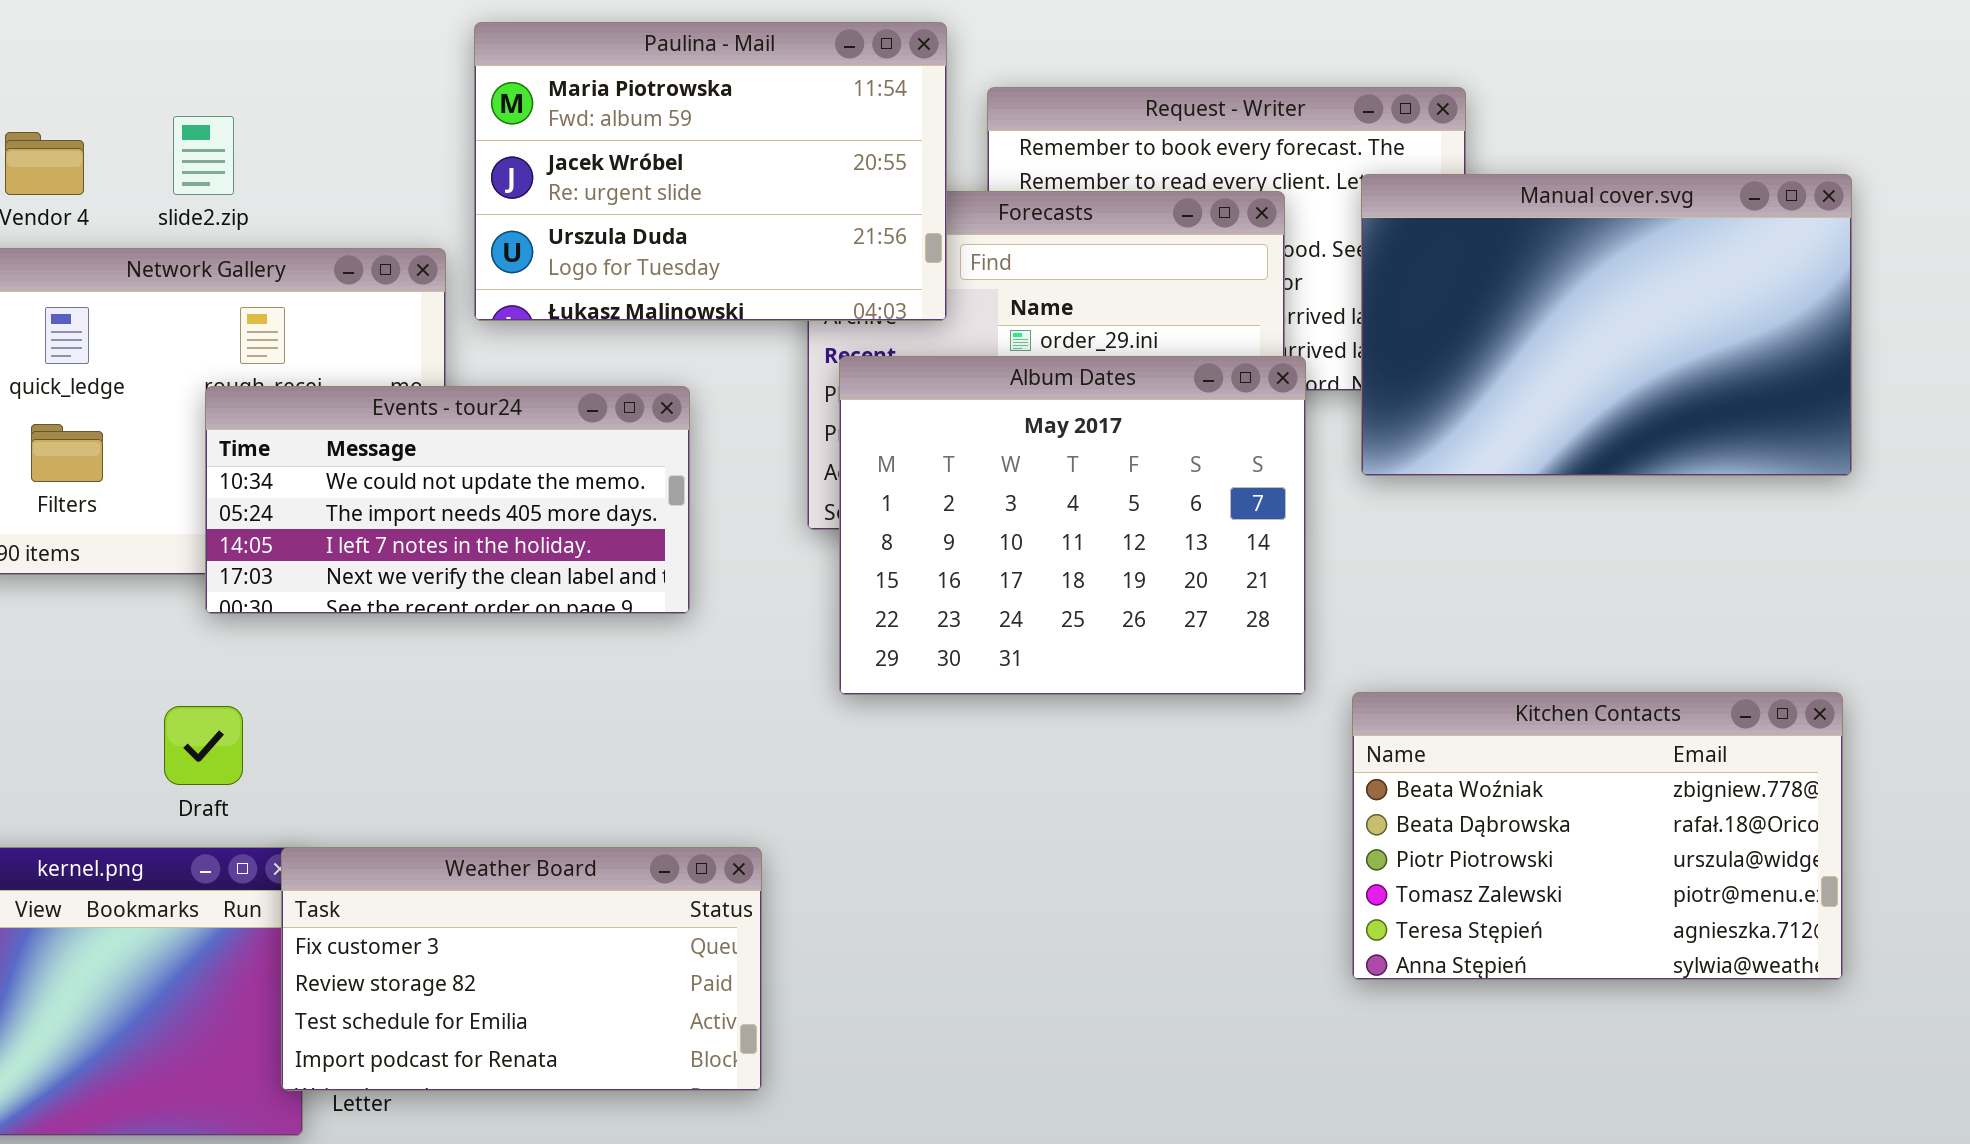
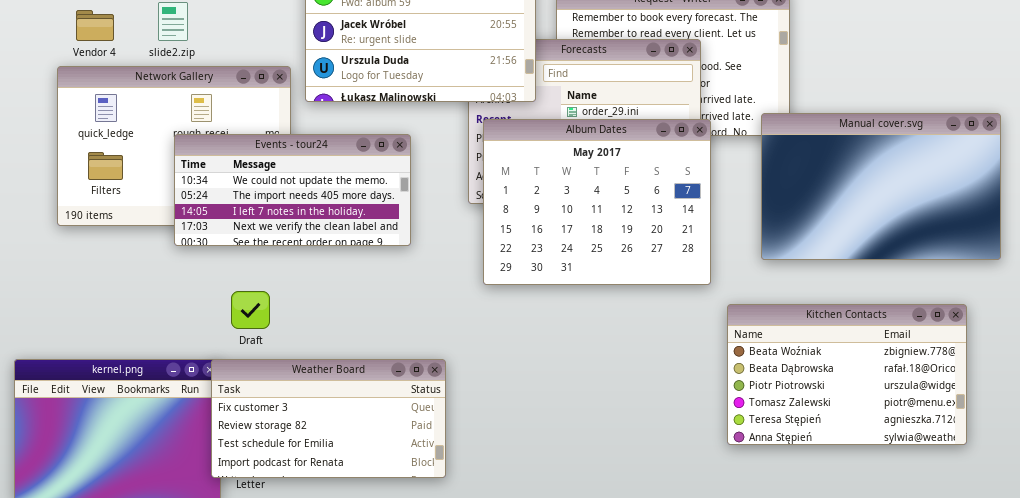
Manual cover.svg: [1361,174,1852,476] -> [761,113,1001,260], moved
Kitchen Contacts: [1352,692,1843,980] -> [727,304,967,445], moved
Draft: [164,706,243,785] -> [231,291,270,329], moved

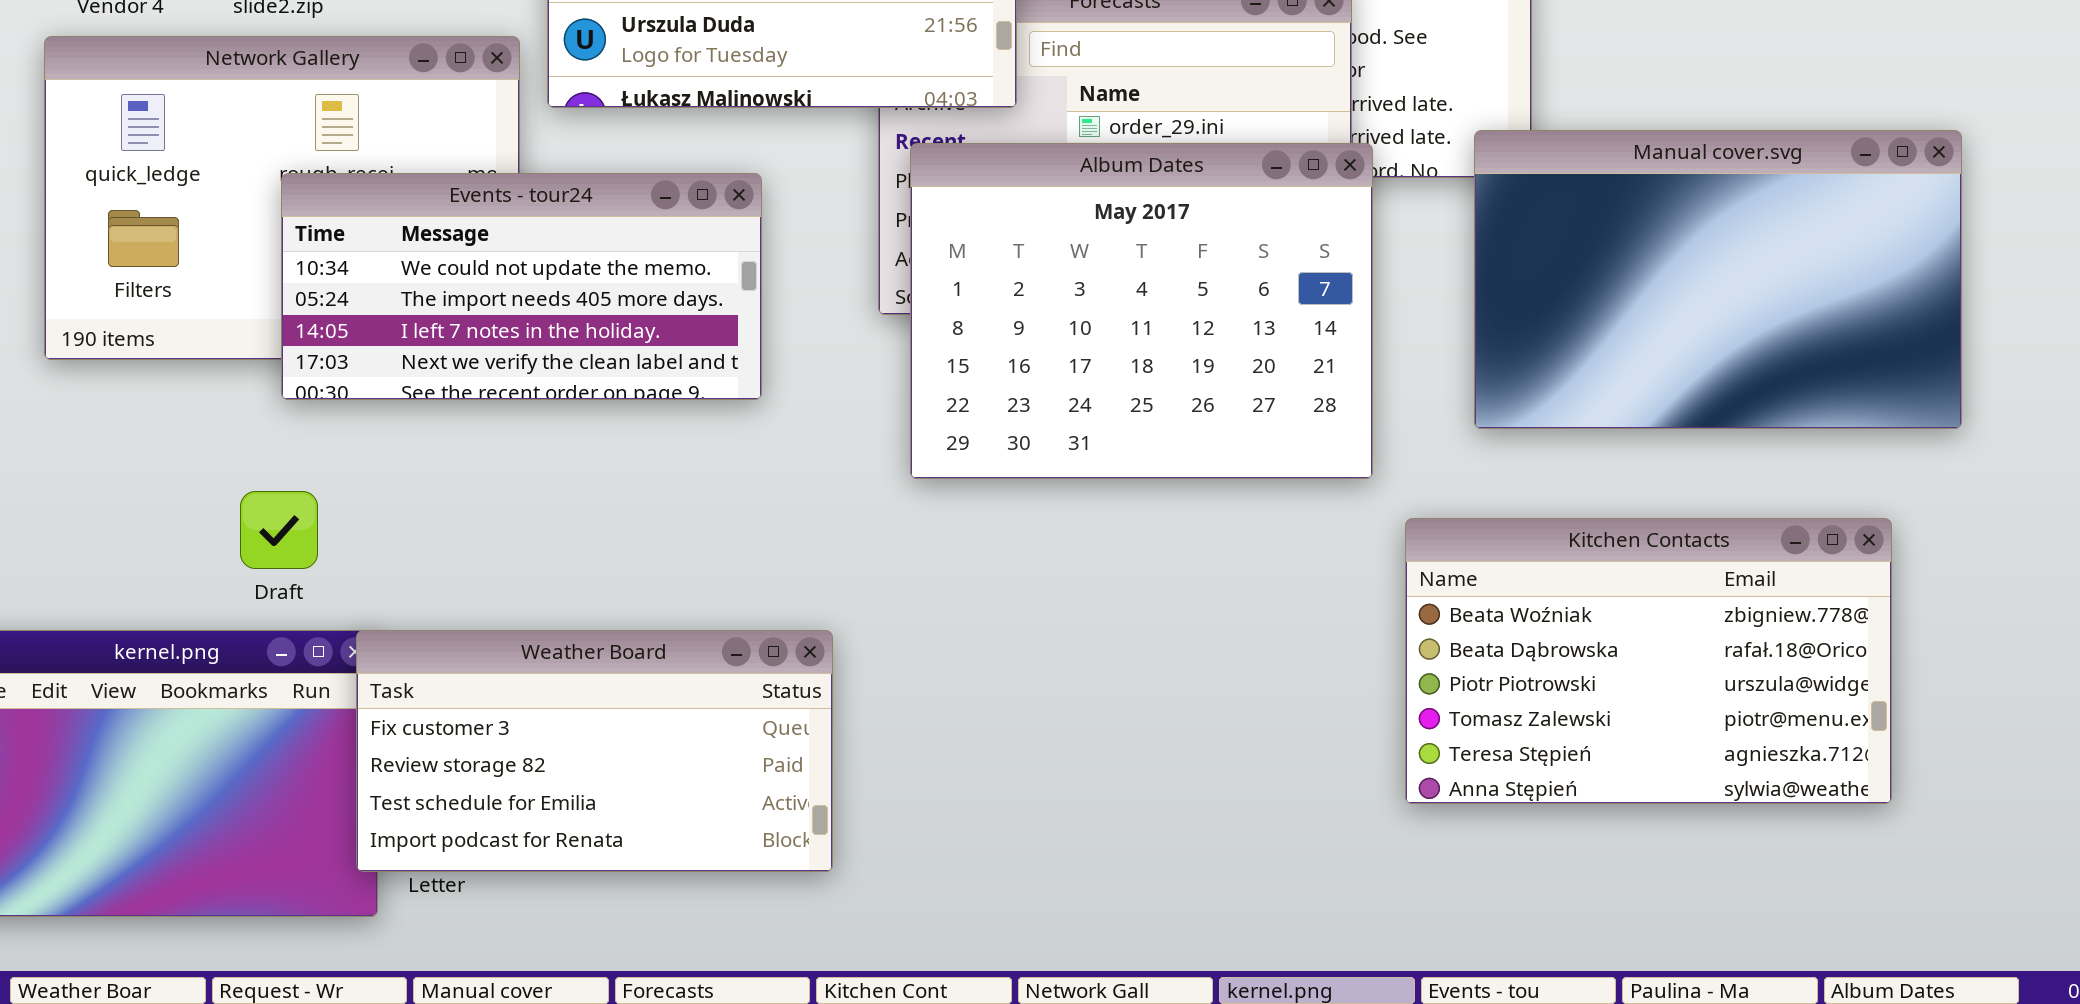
Draft: [231,291,270,329] -> [240,491,318,569], moved

